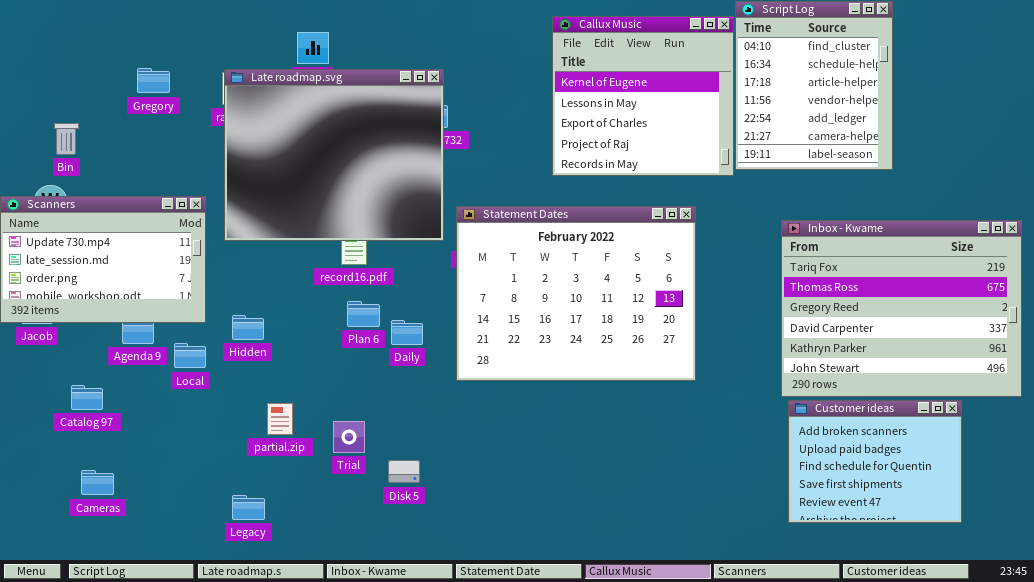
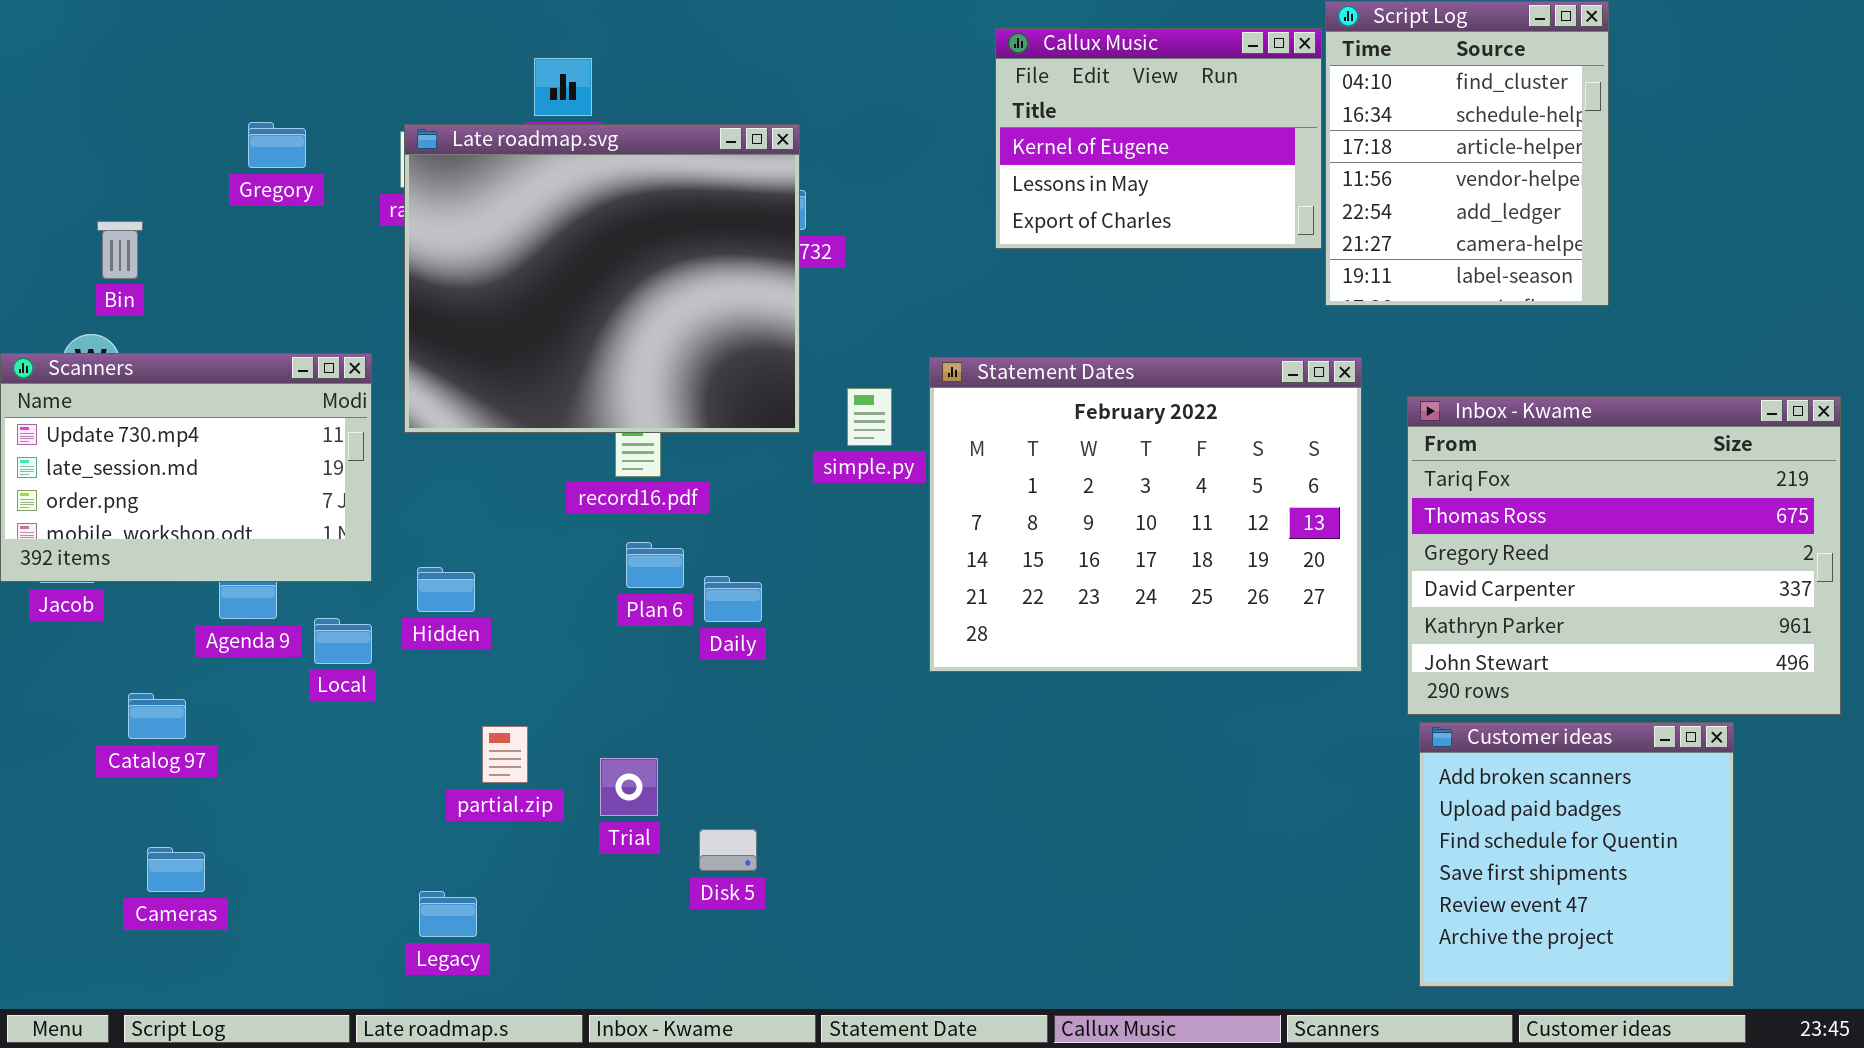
Callux Music: [552,16,734,176] -> [995,28,1322,249], resized
Statement Dates: [456,206,696,381] -> [929,357,1362,672], moved
Customer ideas: [788,400,962,523] -> [1419,722,1734,987], resized

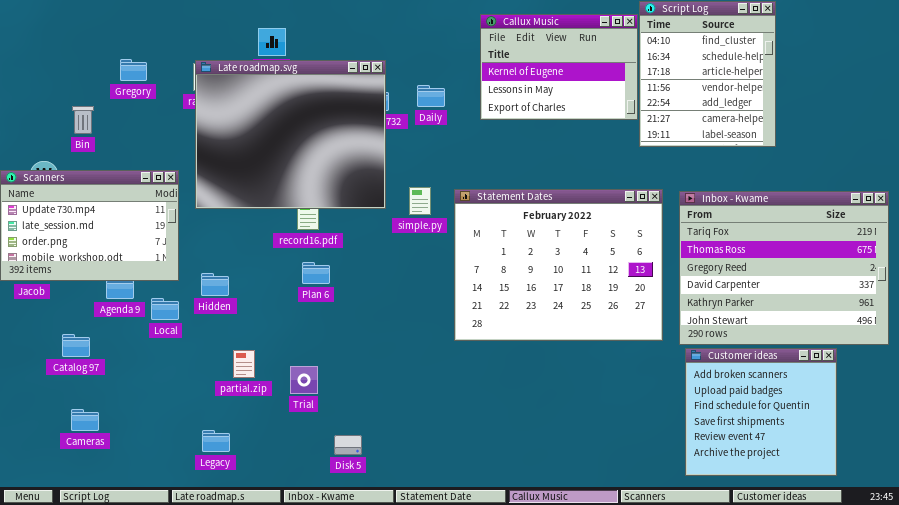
Bin: [97,221,143,279] -> [72,106,94,134], moved
Statement Dates: [929,357,1362,672] -> [454,189,663,341], moved
Daily: [704,576,762,622] -> [417,85,445,107], moved
Disk 5: [699,829,757,871] -> [334,435,362,455], moved

